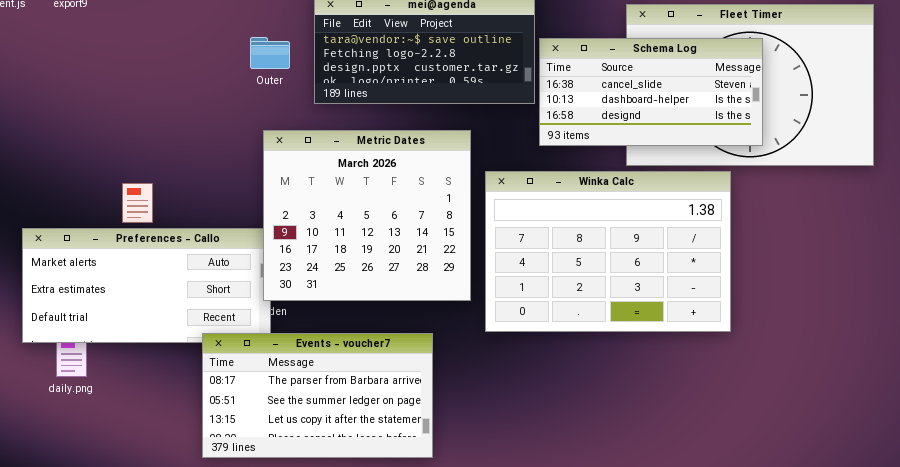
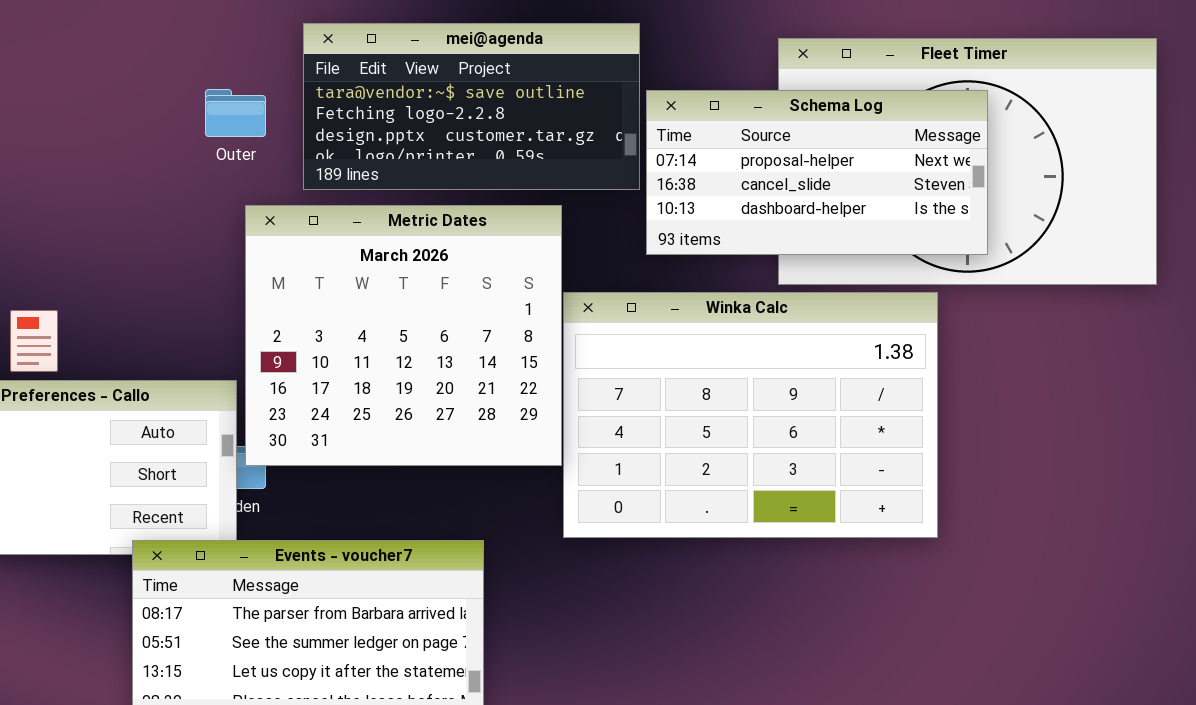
Schema Log: [539,38,763,146] -> [646,90,988,255], scrolled up 1 row
Metric Dates: [263,130,471,301] -> [245,205,562,466], moved

